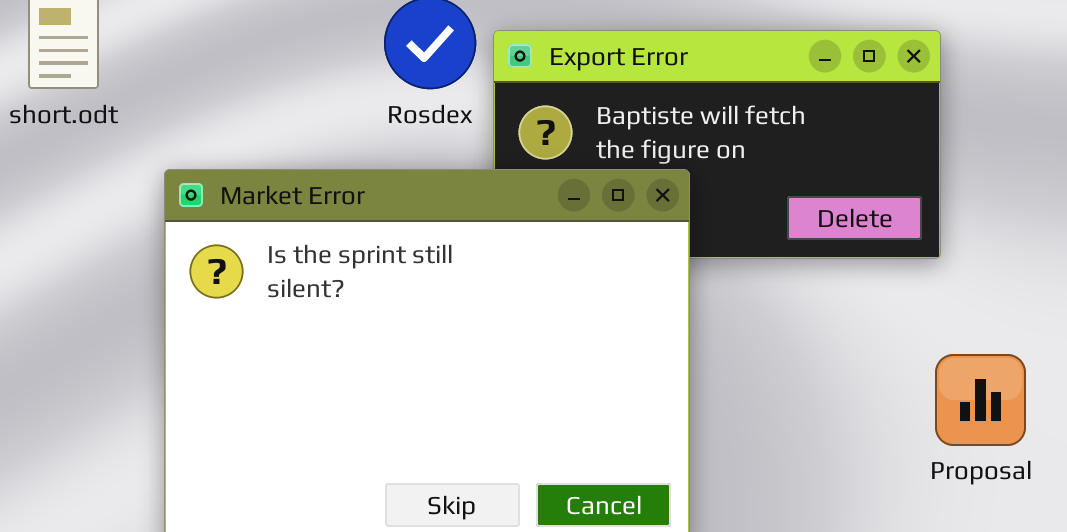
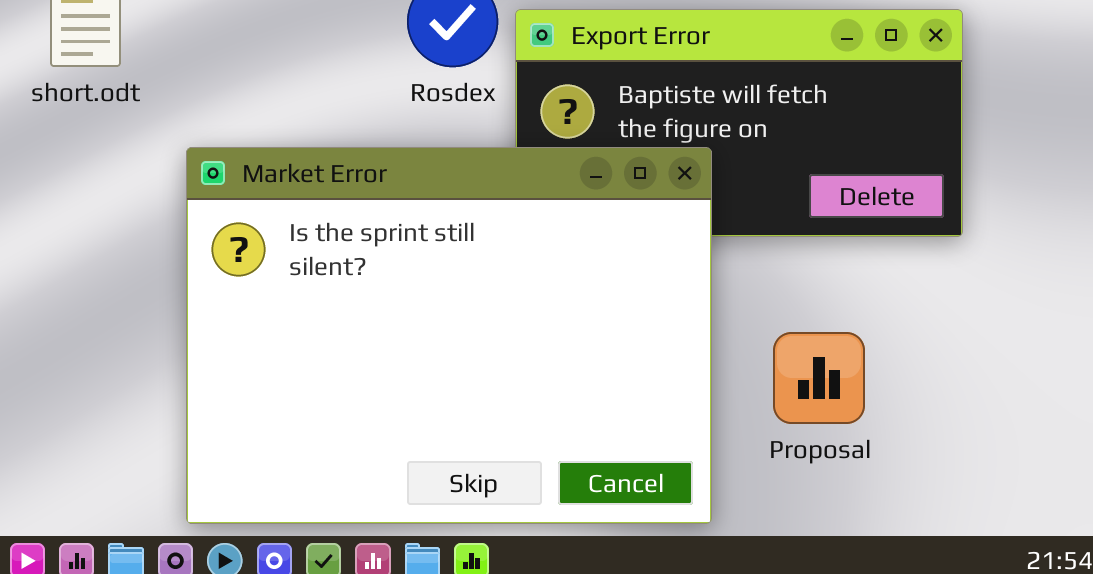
Proposal: [935,354,1026,446] -> [773,332,865,424], moved

